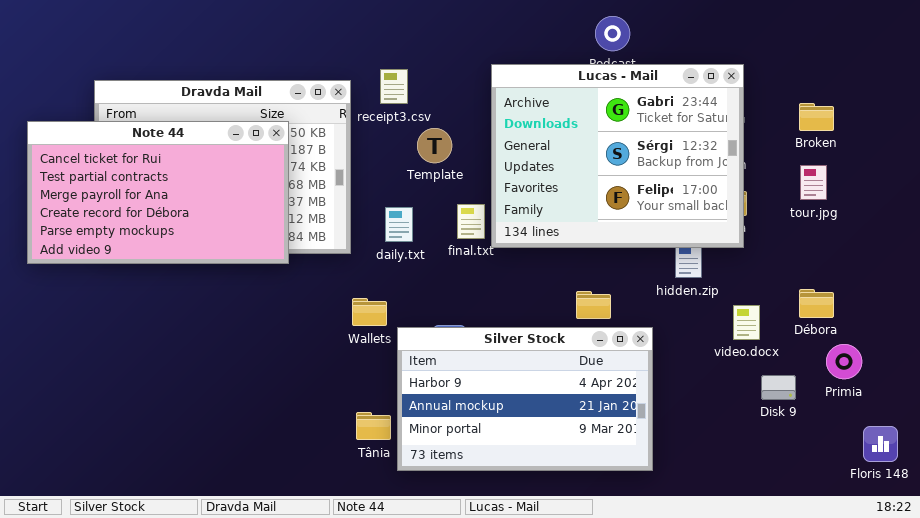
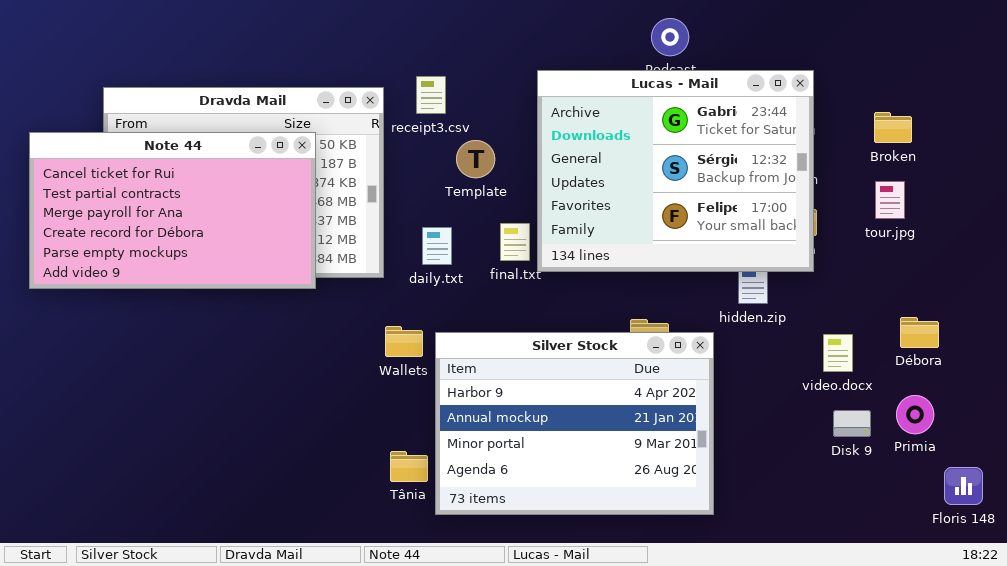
Débora: [799,289,834,318] -> [900,317,939,348], moved
video.docx: [733,305,760,340] -> [823,334,853,372], moved
Silver Stock: [397,327,653,471] -> [435,332,714,515], resized
Primia: [826,344,862,379] -> [896,395,934,434], moved

